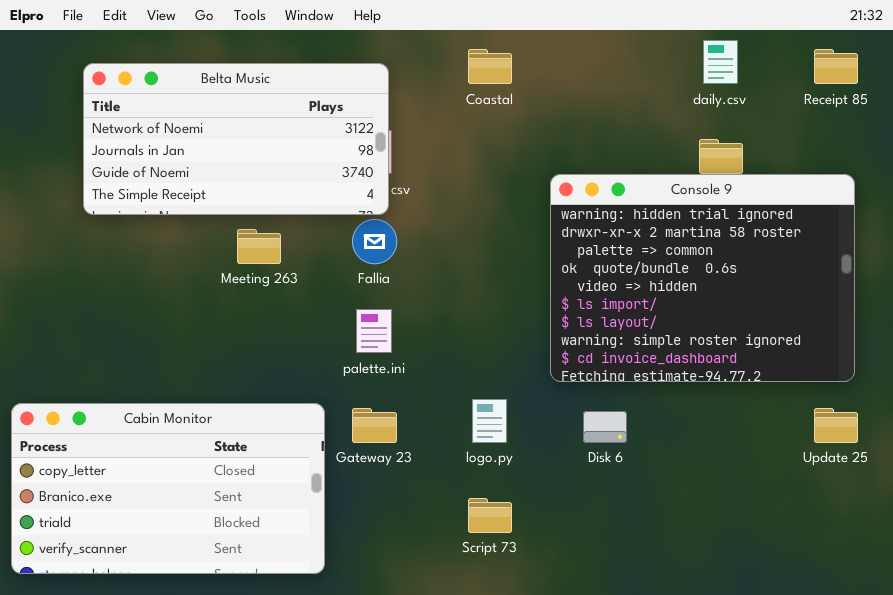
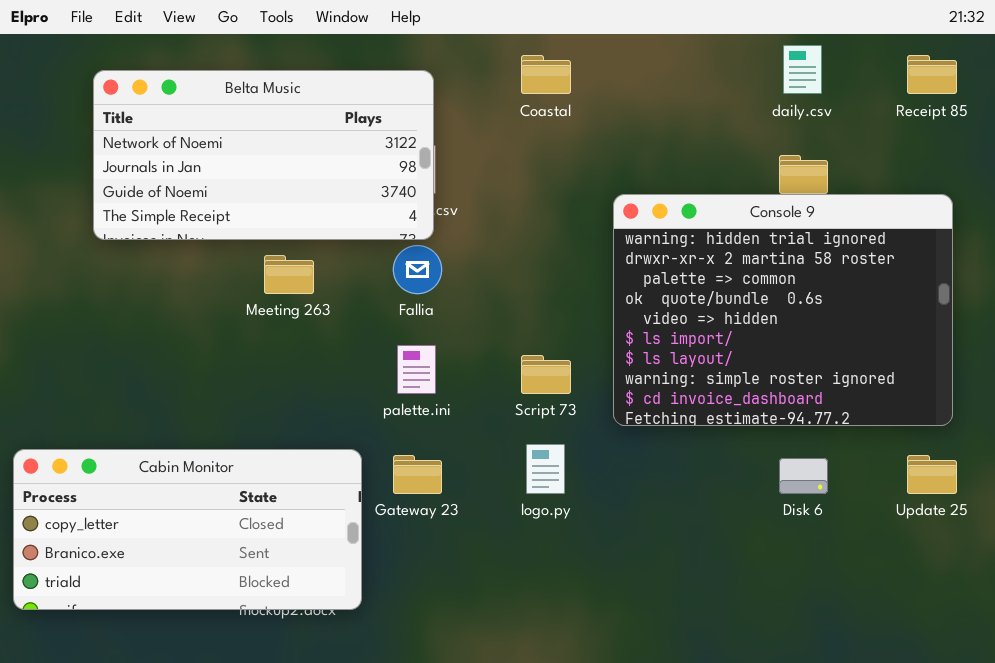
Cabin Monitor: [11,403,325,574] -> [13,449,362,610], resized
Disk 6: [583,411,627,443] -> [779,458,828,494], moved
Script 73: [468,498,512,533] -> [521,355,571,394], moved

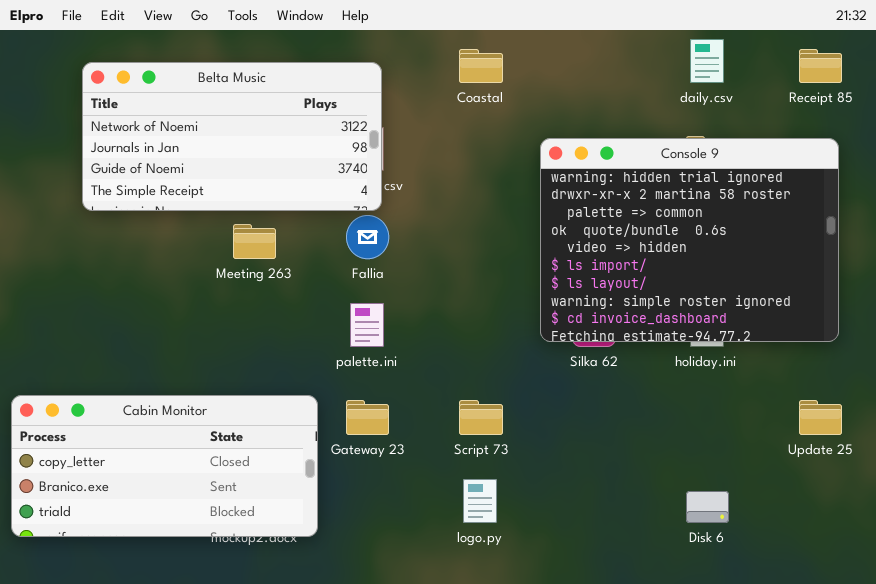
Console 9: [613,194,953,426] -> [540,138,839,342], moved
Script 73: [521,355,571,394] -> [459,400,503,435], moved
logo.py: [526,444,565,494] -> [463,479,497,523], moved
Disk 6: [779,458,828,494] -> [686,491,729,523], moved

